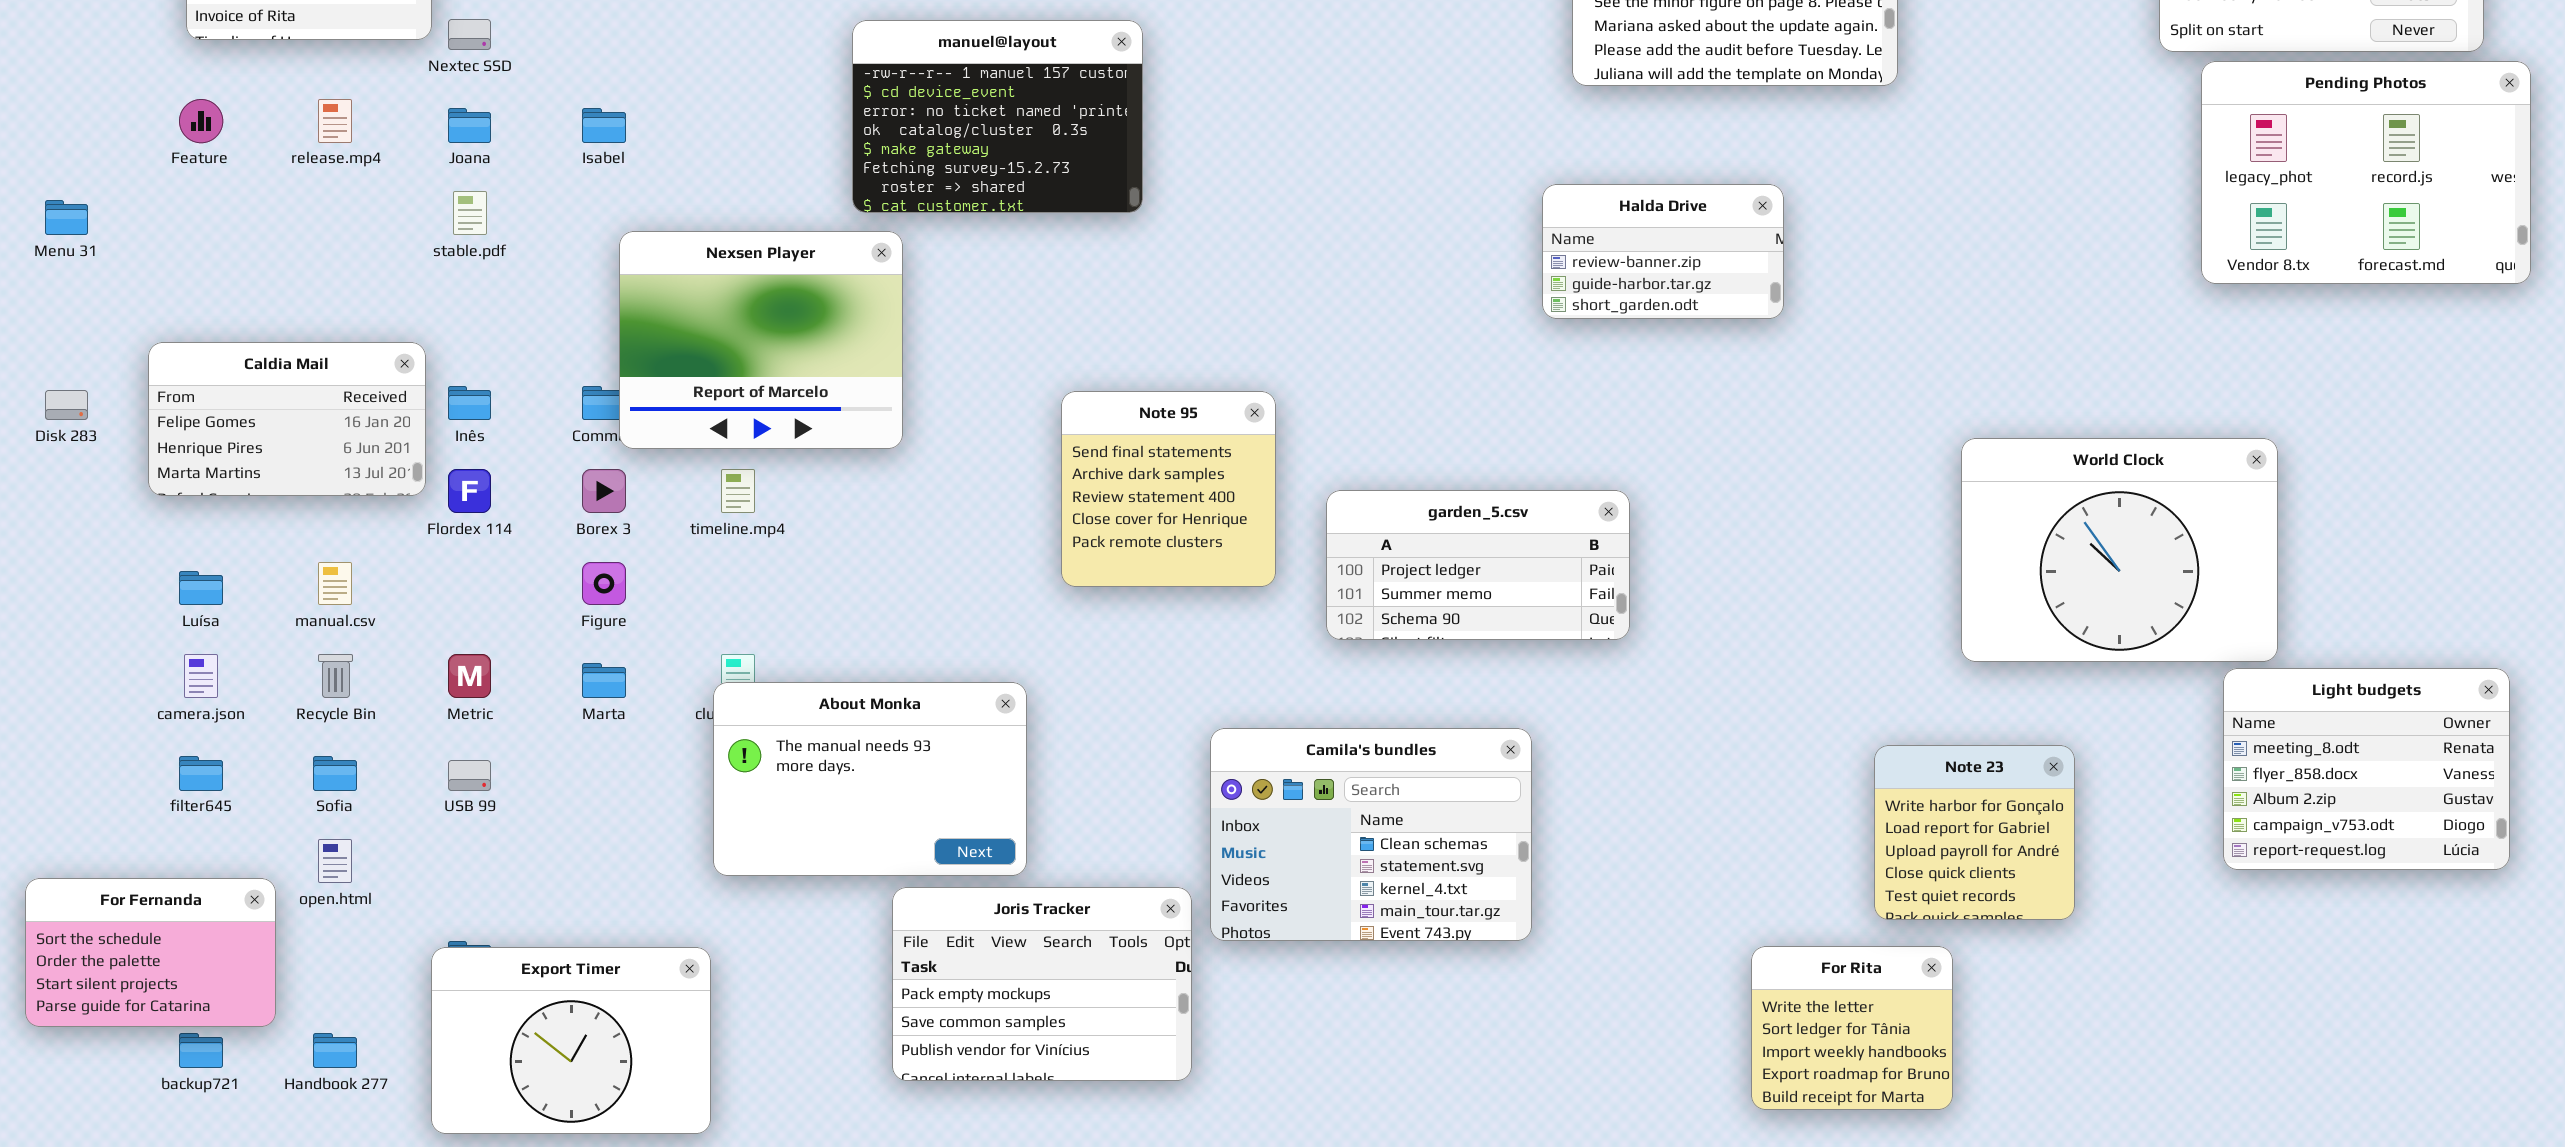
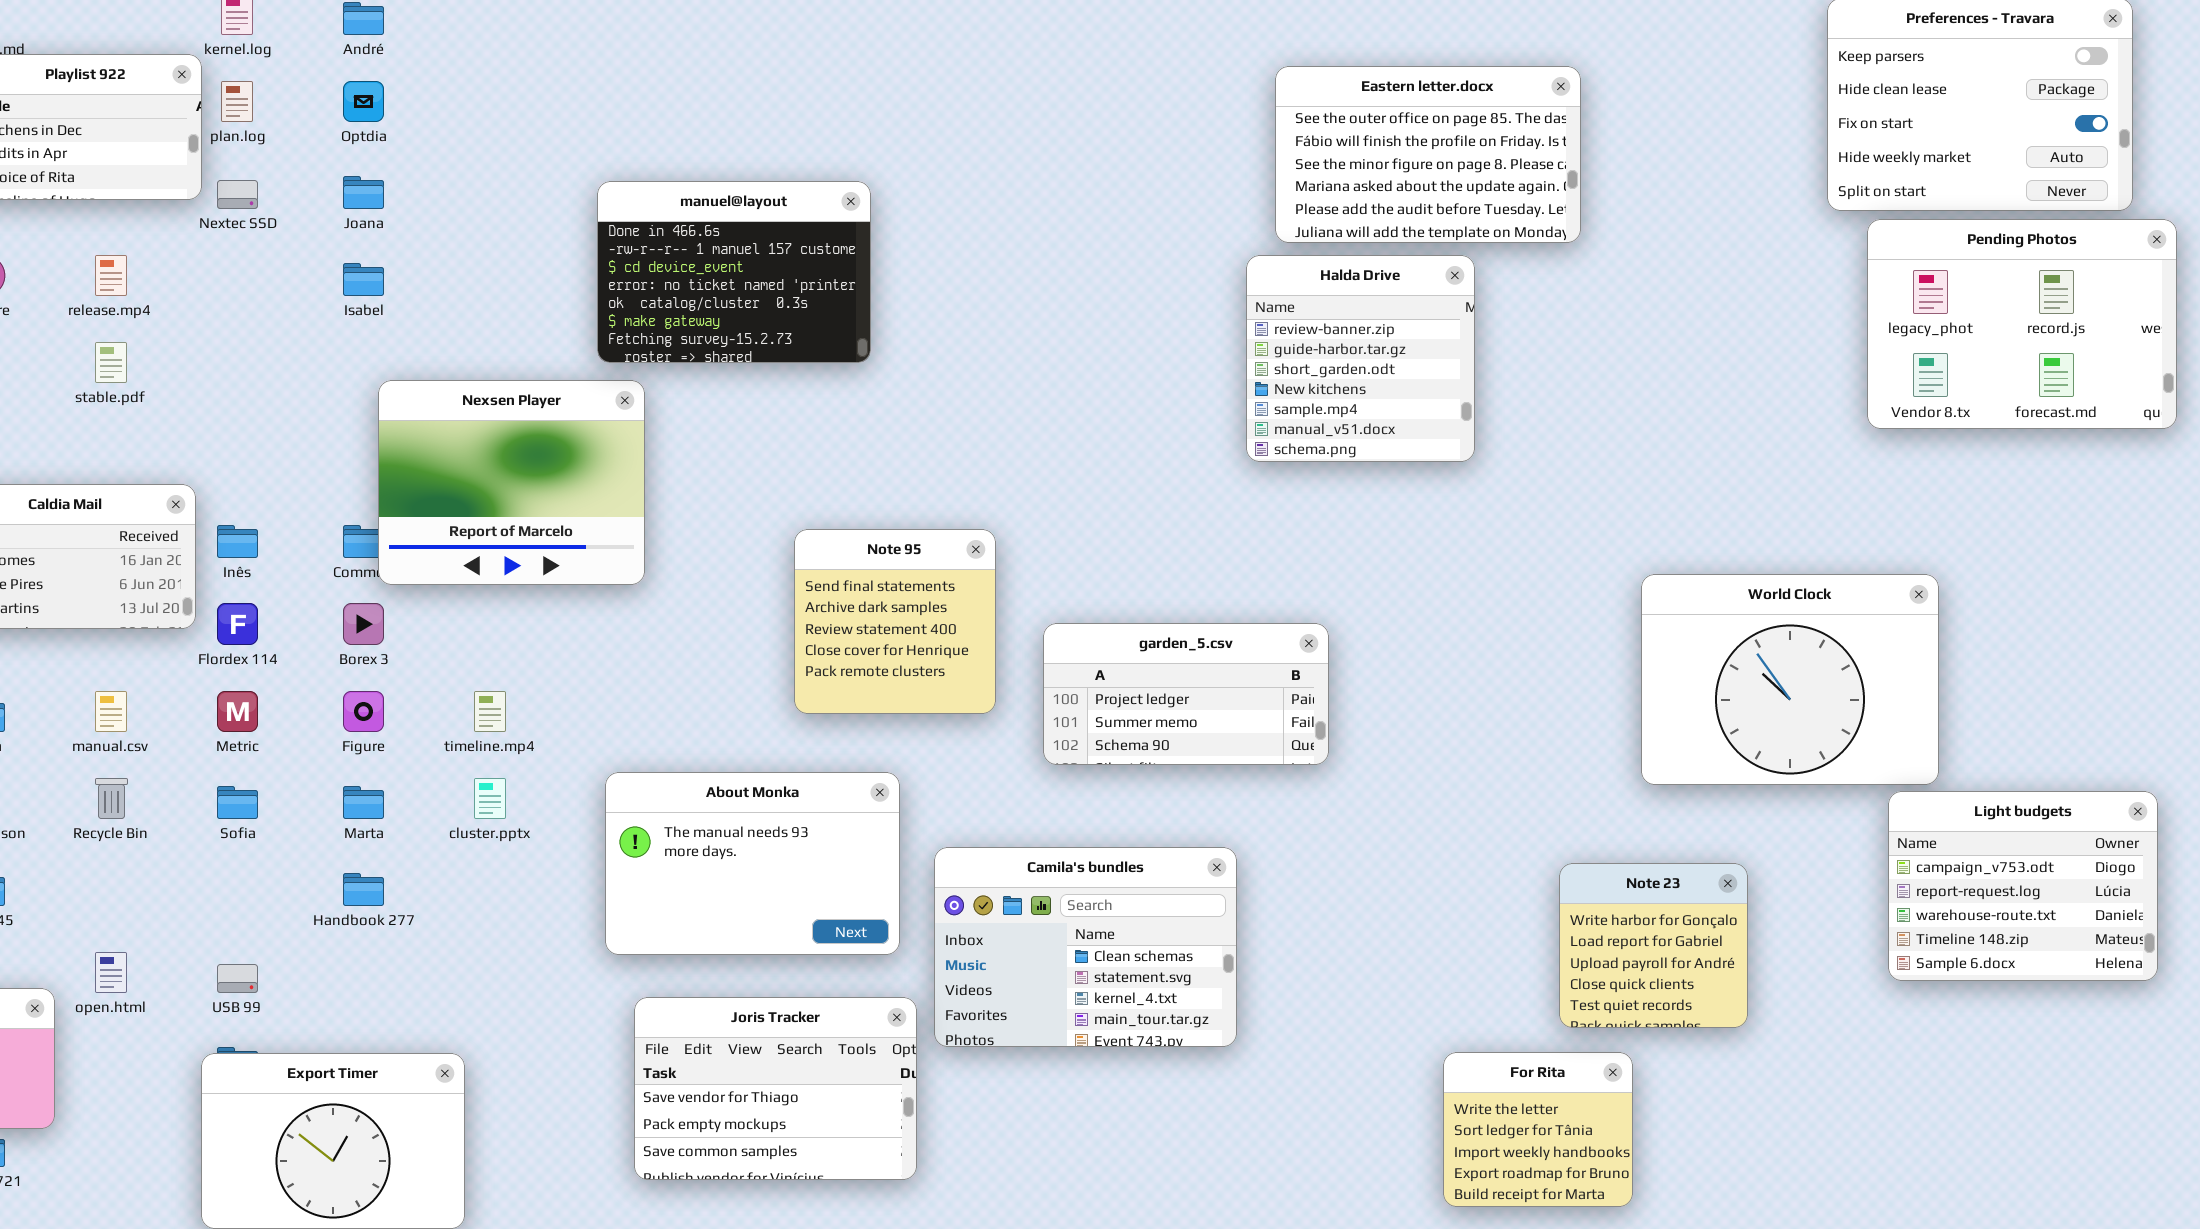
manuel@layout: [852,20,1143,213] -> [597,181,871,363], scrolled up 1 row
Joana: [448,108,491,143] -> [343,176,384,209], moved
Halda Drive: [1542,184,1784,319] -> [1246,255,1475,462], resized
stable.pdf: [453,191,487,235] -> [95,342,127,383], moved
timeline.mp4: [721,469,755,513] -> [474,691,506,732], moved
Metric: [448,654,491,698] -> [217,691,258,732], moved
Light budgets: [2223,668,2510,870] -> [1888,791,2158,981], scrolled down 3 rows
About Monka: [713,682,1027,876] -> [605,772,900,955], moved
Sofia: [313,756,357,791] -> [217,786,258,819], moved
USB 99: [448,760,491,791] -> [217,964,258,993], moved
Joris Tracker: [892,887,1192,1081] -> [634,997,917,1180], scrolled up 1 row
Handbook 277: [313,1033,357,1068] -> [343,873,384,906], moved

